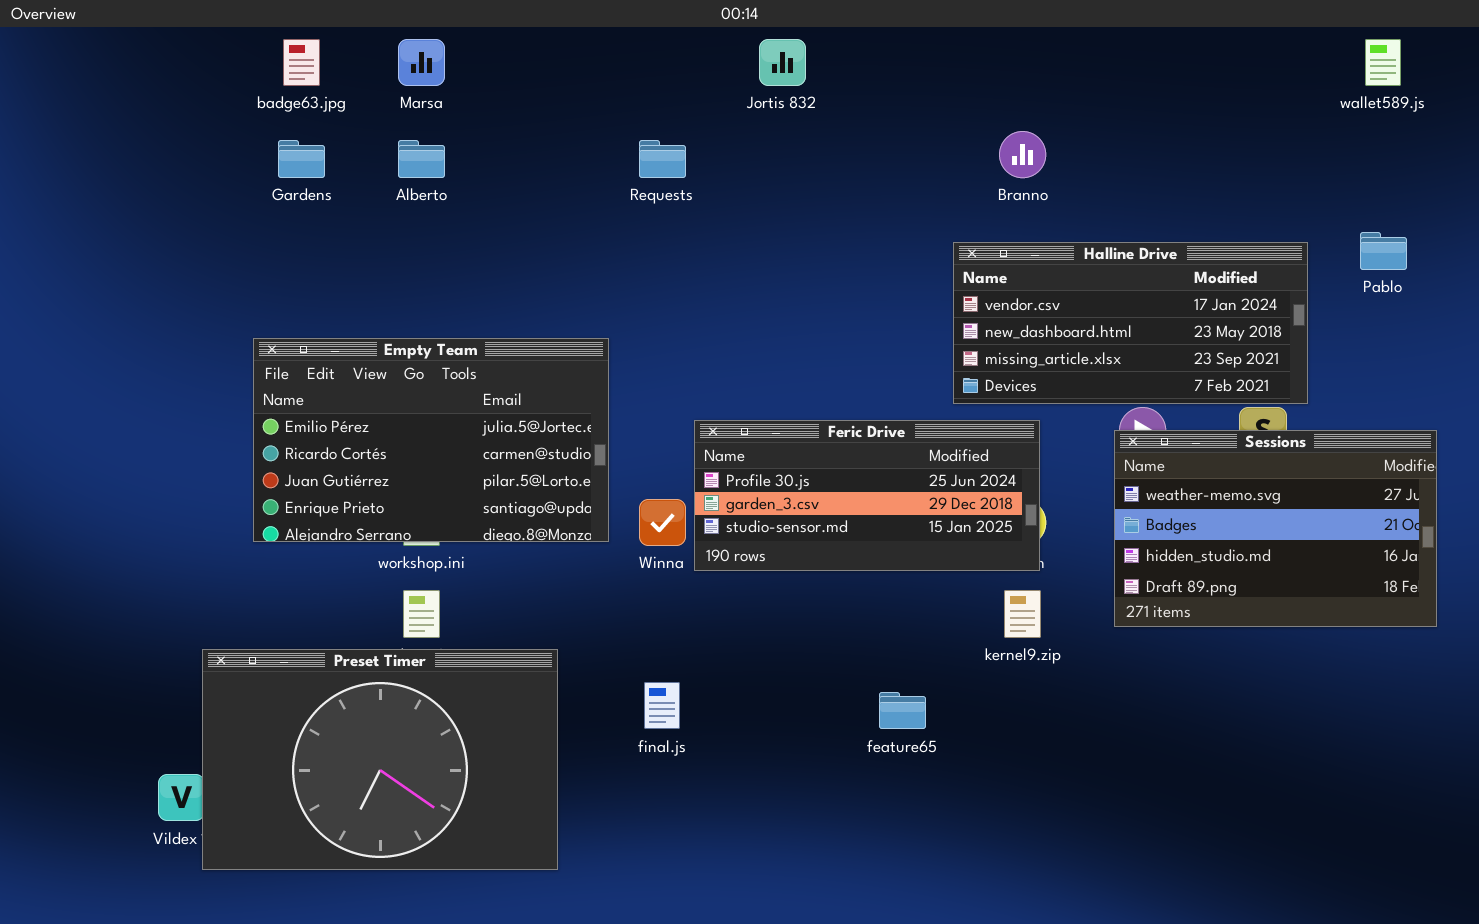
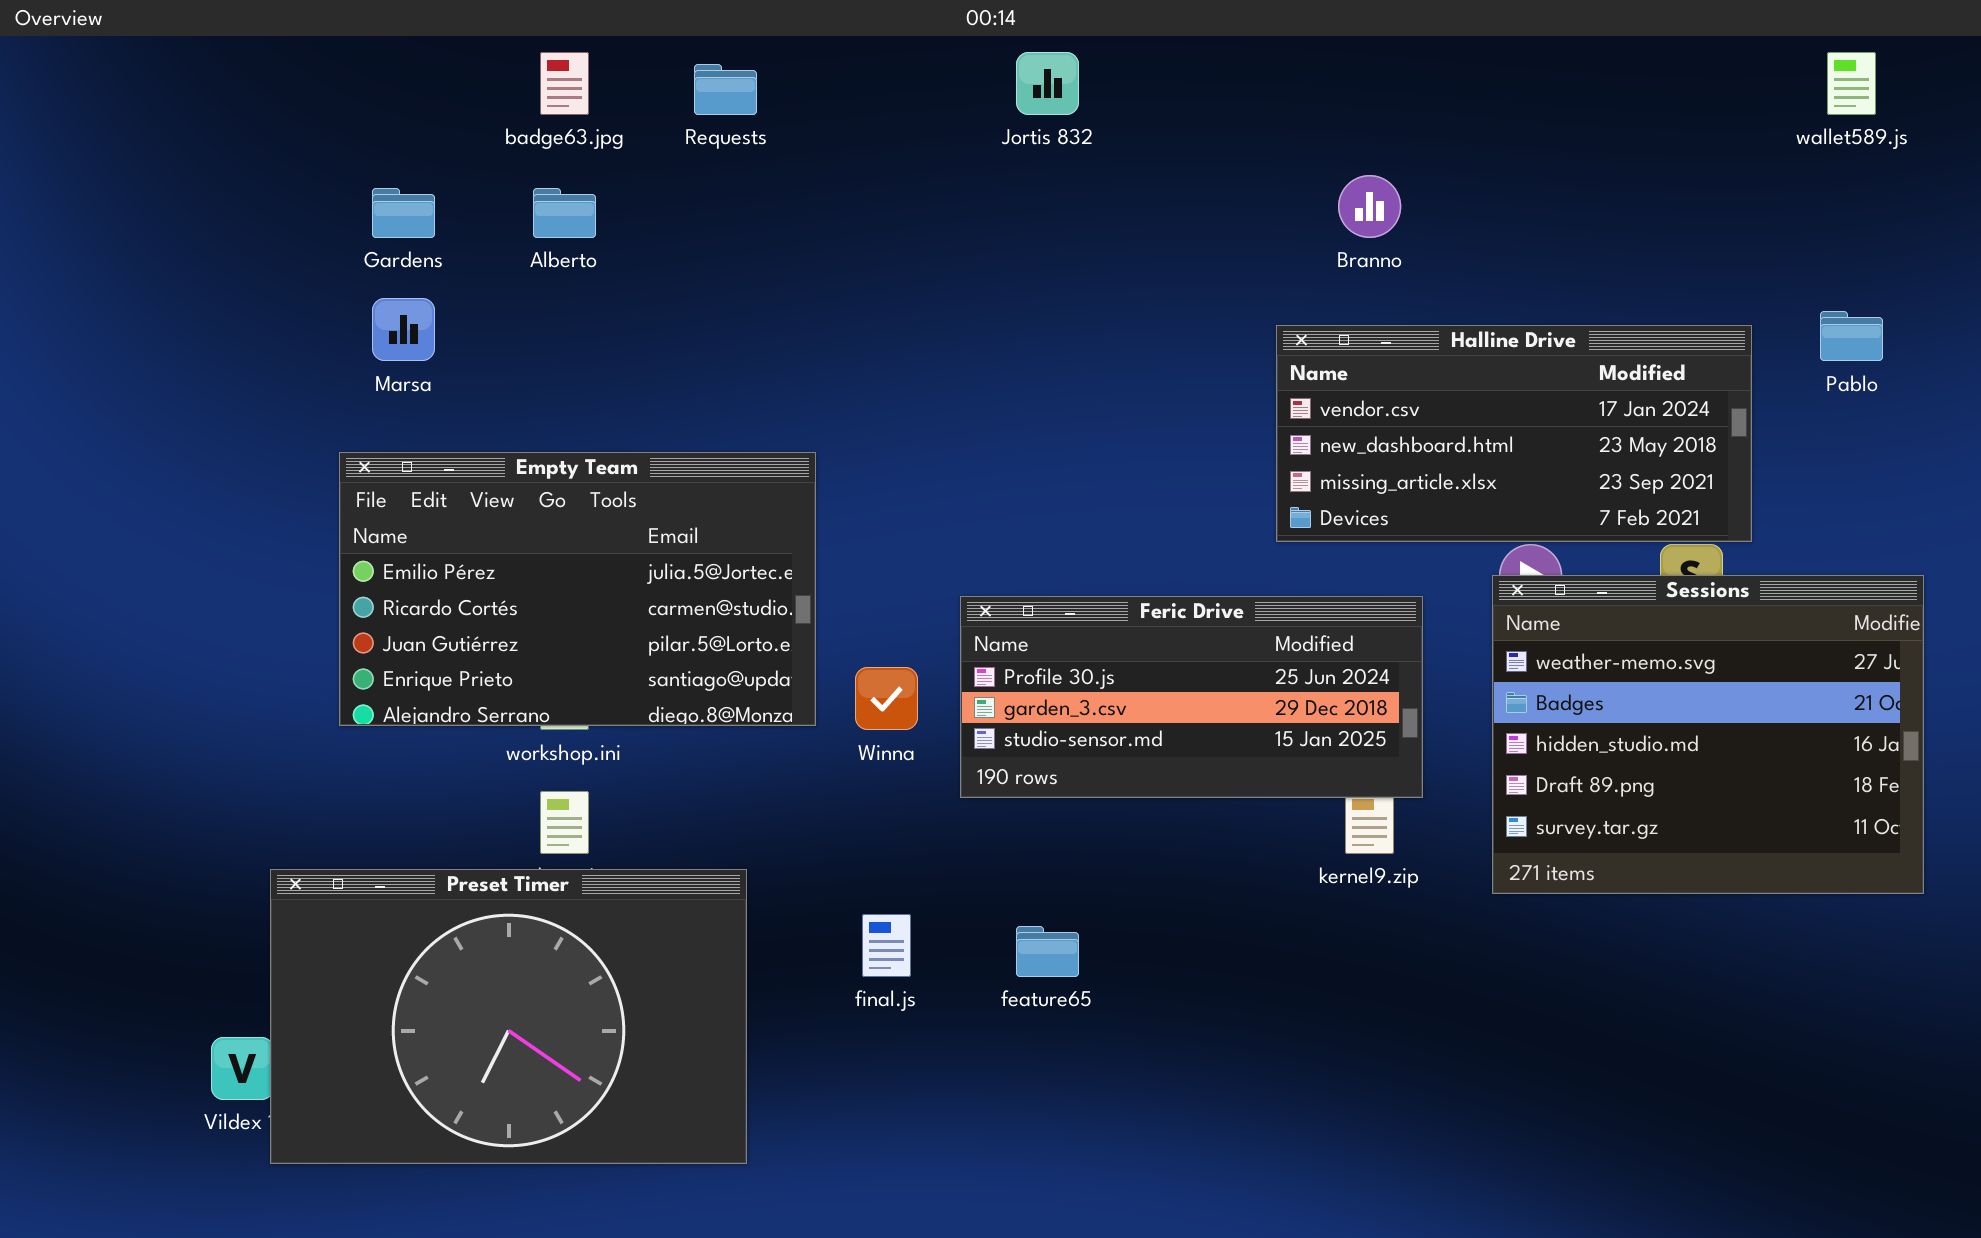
badge63.jpg: [283,39,320,86] -> [540,52,589,115], moved
Marsa: [398,39,445,86] -> [372,298,435,361], moved
Requests: [639,140,686,178] -> [694,64,757,115], moved
Feric Drive: [694,420,1040,571] -> [960,596,1423,798], moved
Sessions: [1114,430,1437,627] -> [1492,575,1924,894], resized
feature65: [879,692,926,729] -> [1016,926,1079,977], moved

